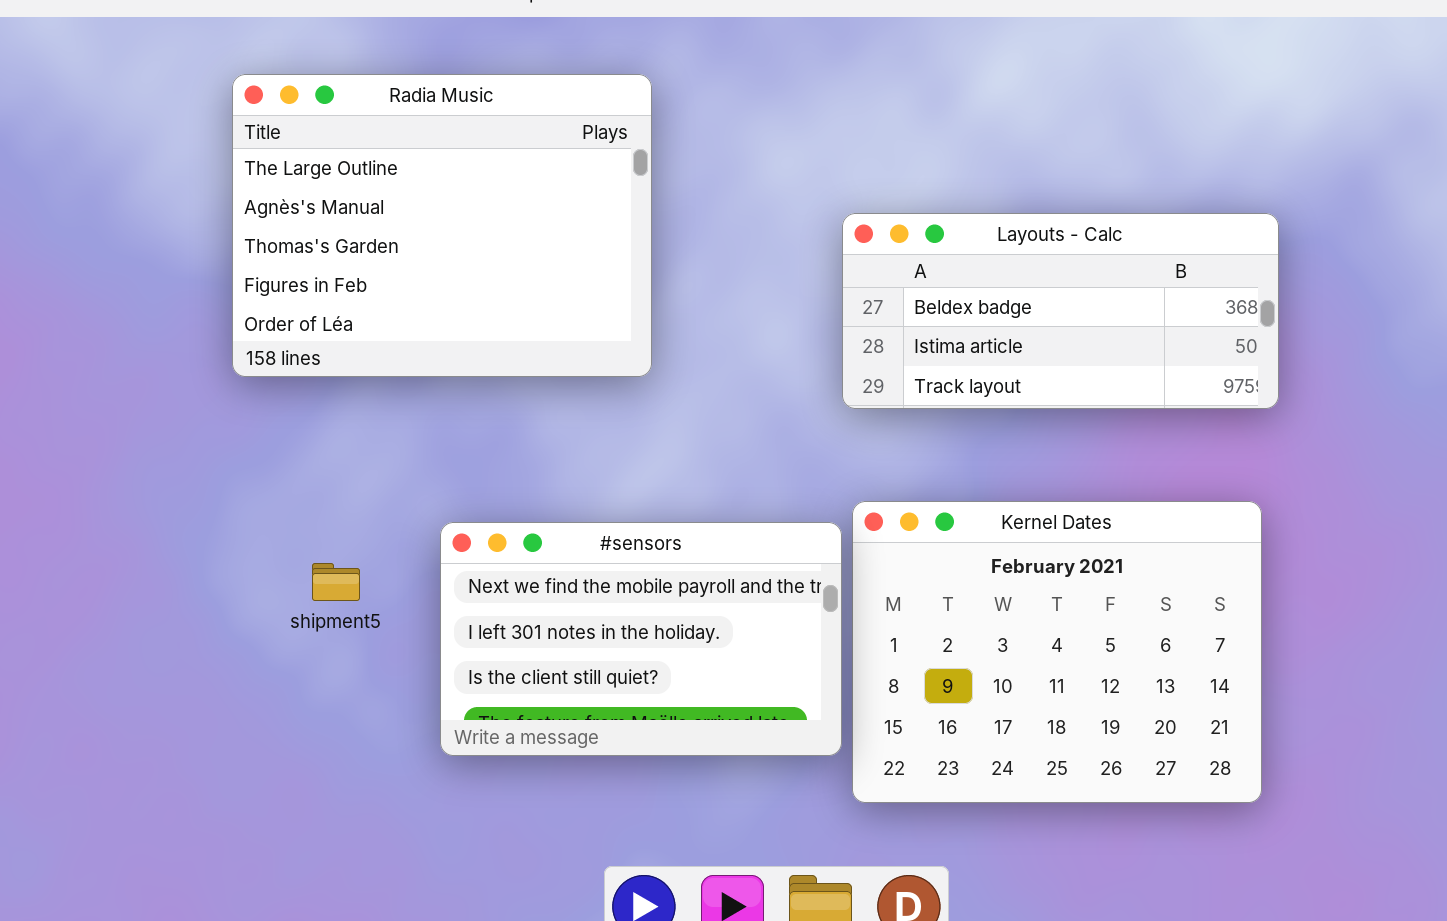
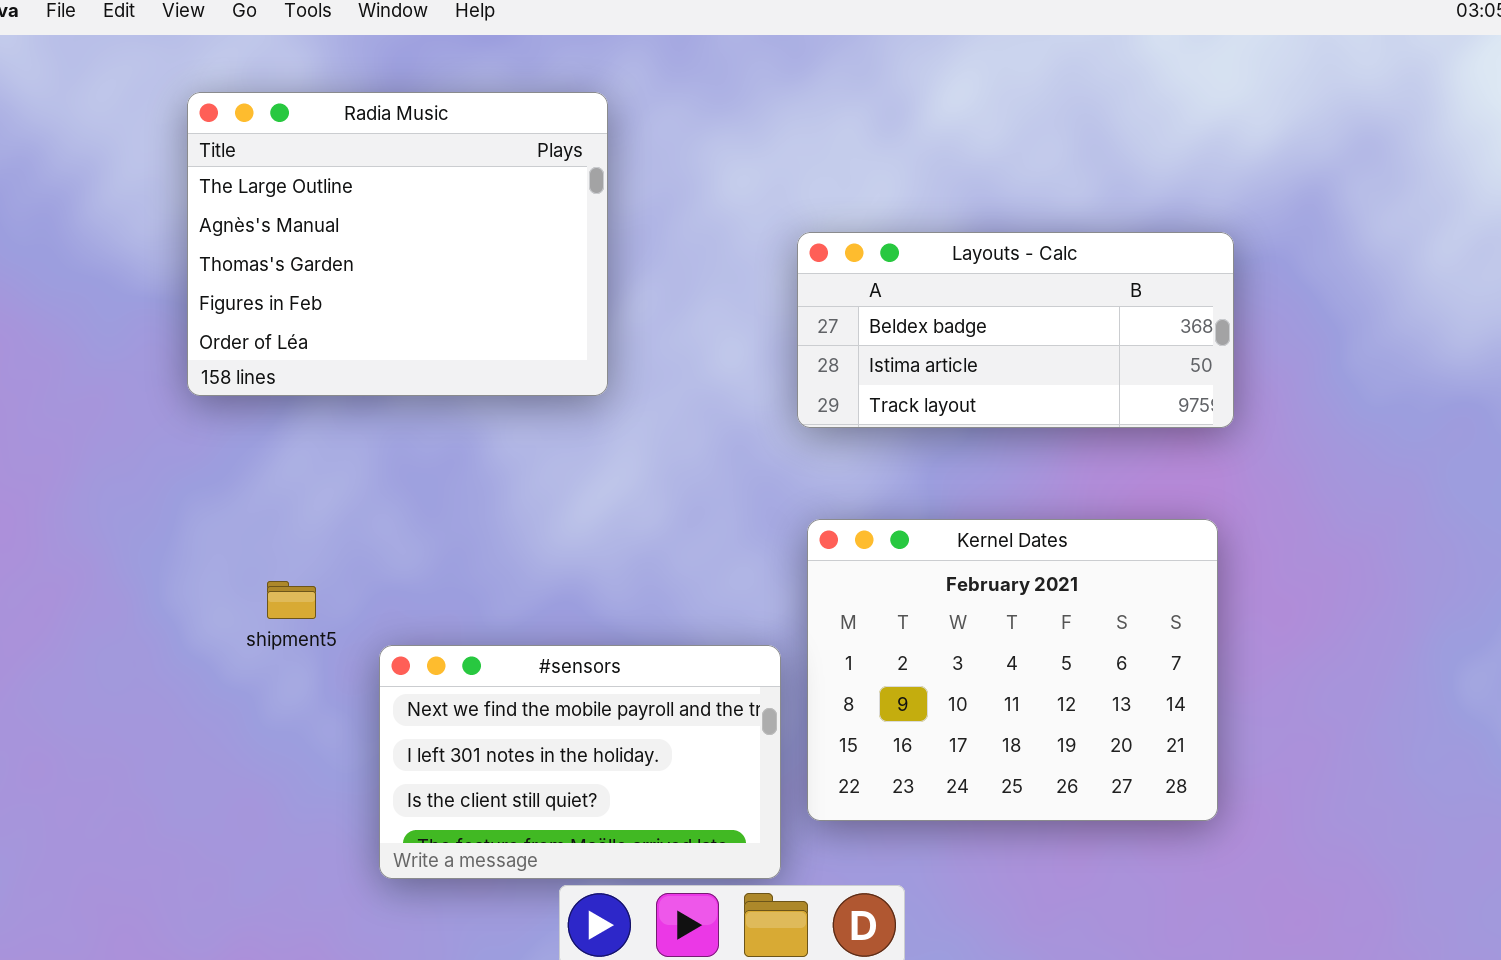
#sensors: [440,522,842,756] -> [379,645,781,879], moved

